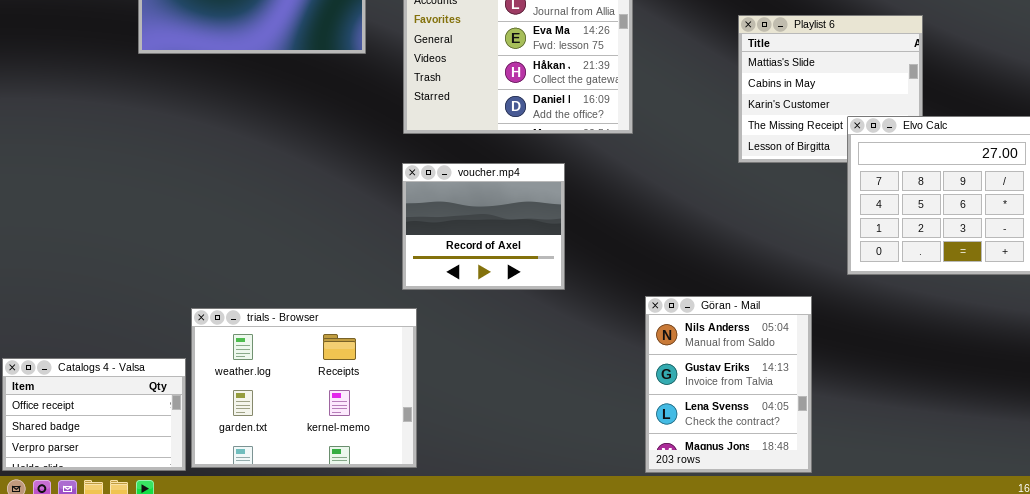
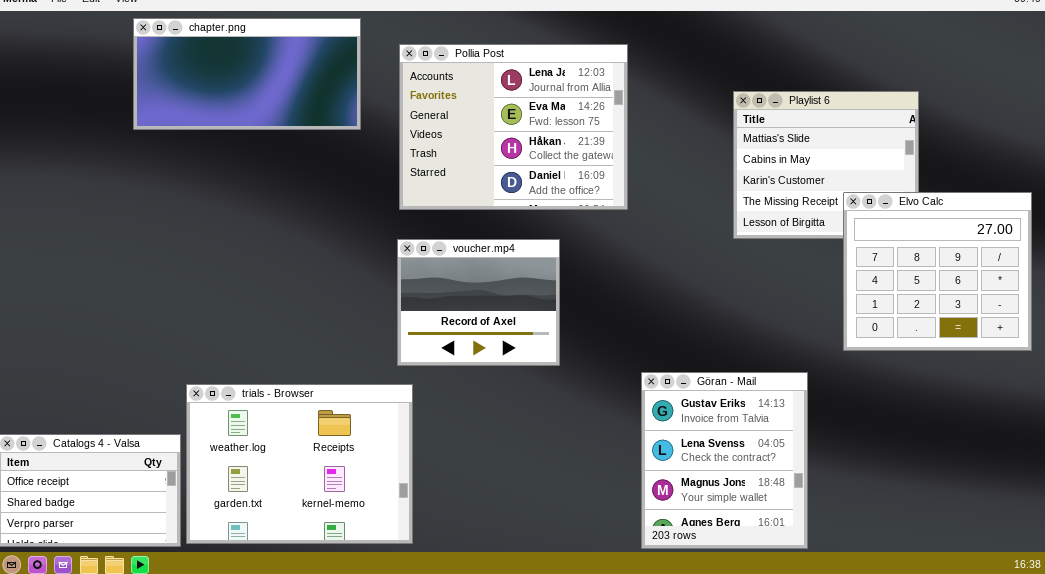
Göran - Mail: [645,296,812,473] -> [641,372,808,549], scrolled down 1 row

